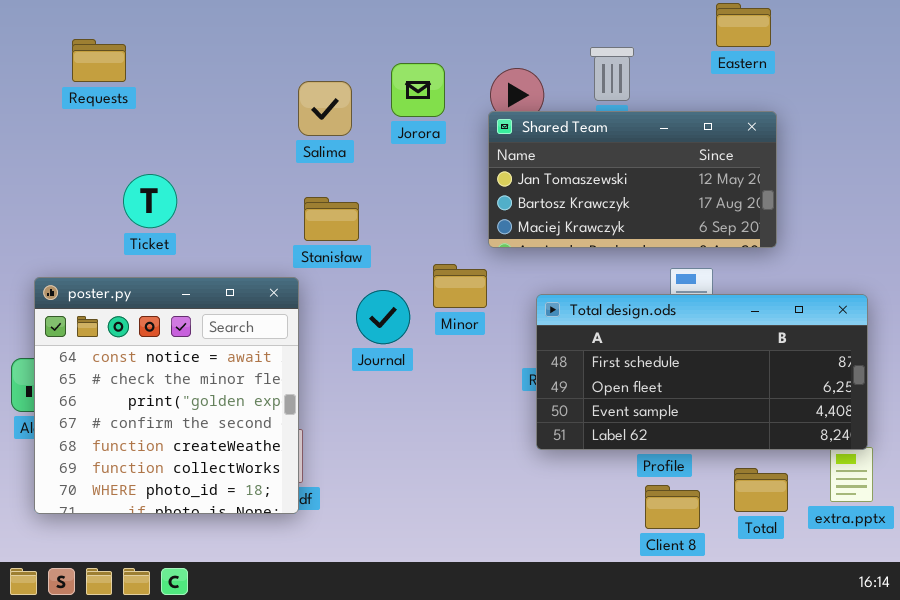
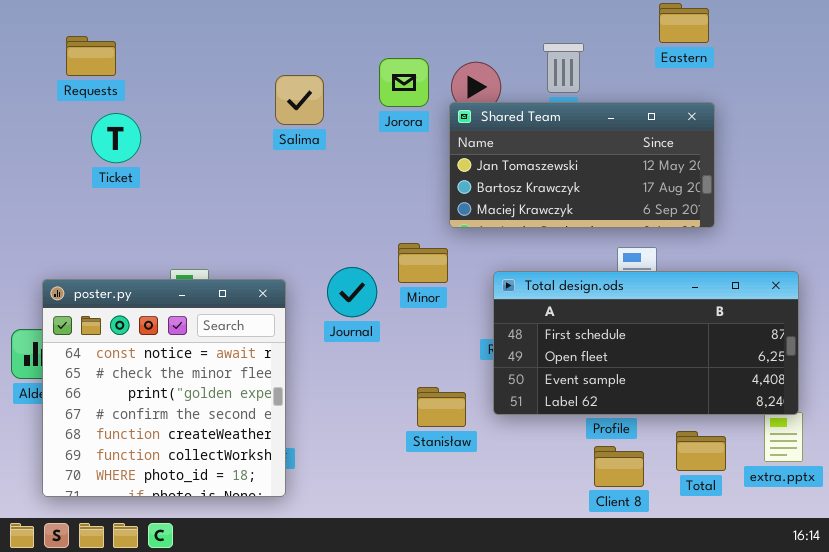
Jorora: [391,63,445,117] -> [379,58,429,107], moved
Ticket: [123,174,177,228] -> [91,113,141,163], moved
Stanisław: [304,197,359,241] -> [417,387,466,427], moved
poster.py: [34,277,299,514] -> [42,279,286,497], moved

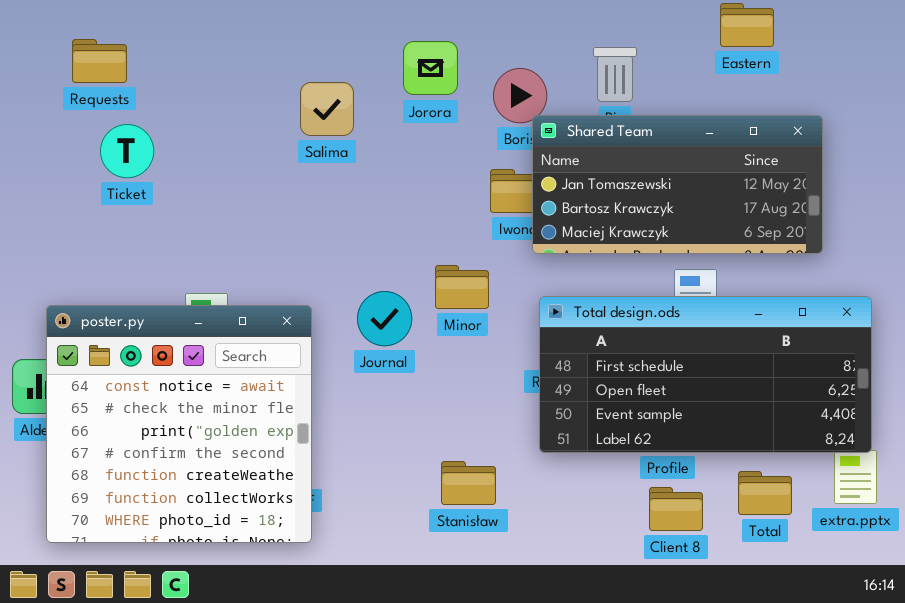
Jorora: [379,58,429,107] -> [403,41,458,95], moved
Shared Team: [449,102,715,228] -> [532,115,823,254], moved
Stanisław: [417,387,466,427] -> [441,461,496,505], moved

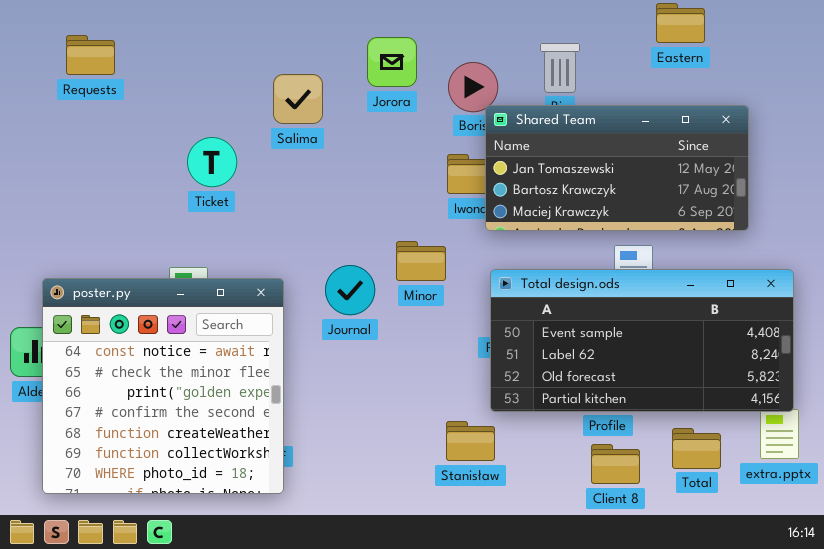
Ticket: [100,124,154,178] -> [187,137,237,187], moved
Total design.ods: [539,296,872,453] -> [490,269,794,412], scrolled down 2 rows
Stanisław: [441,461,496,505] -> [446,421,495,461], moved

